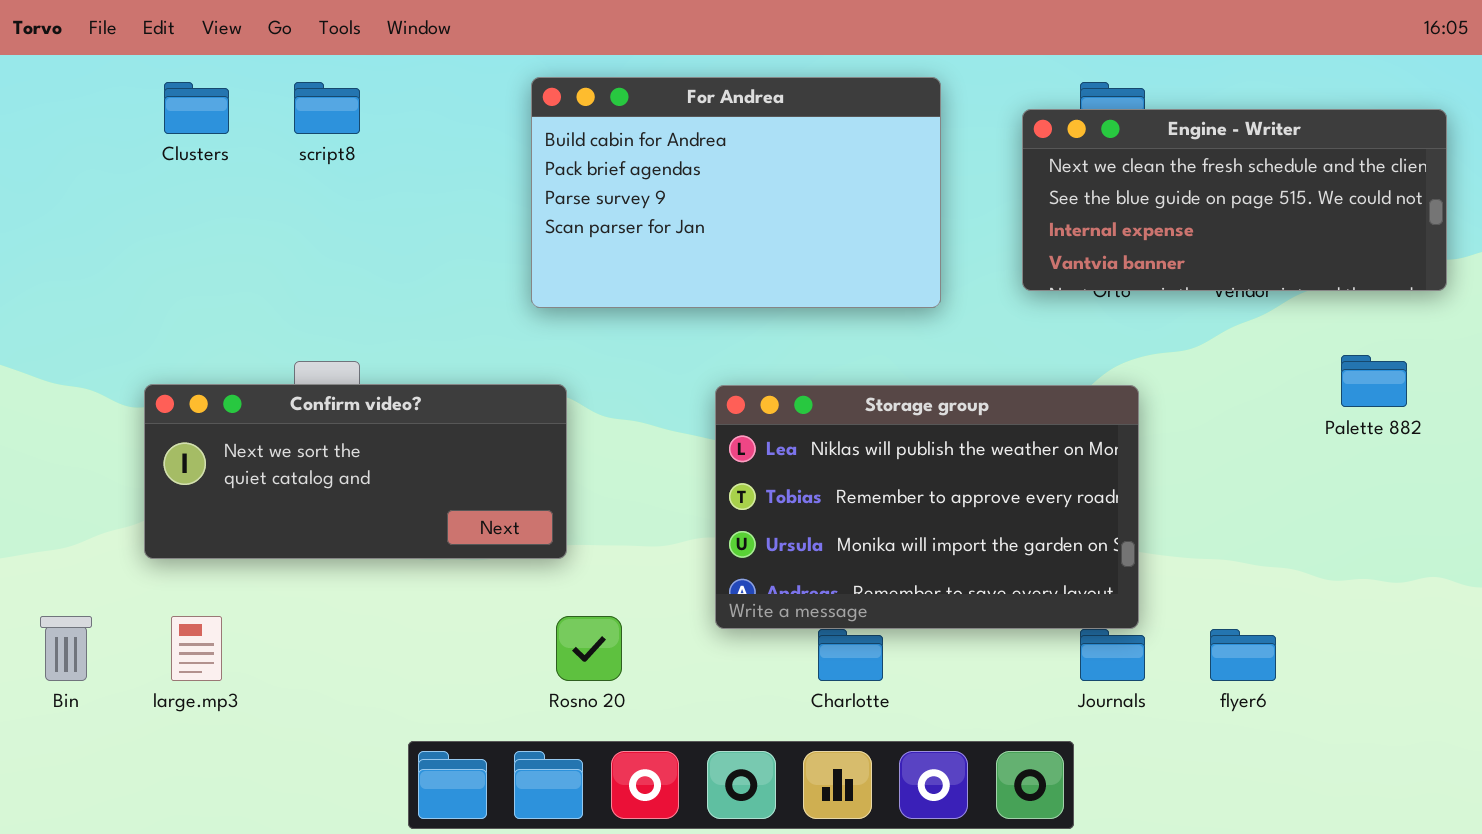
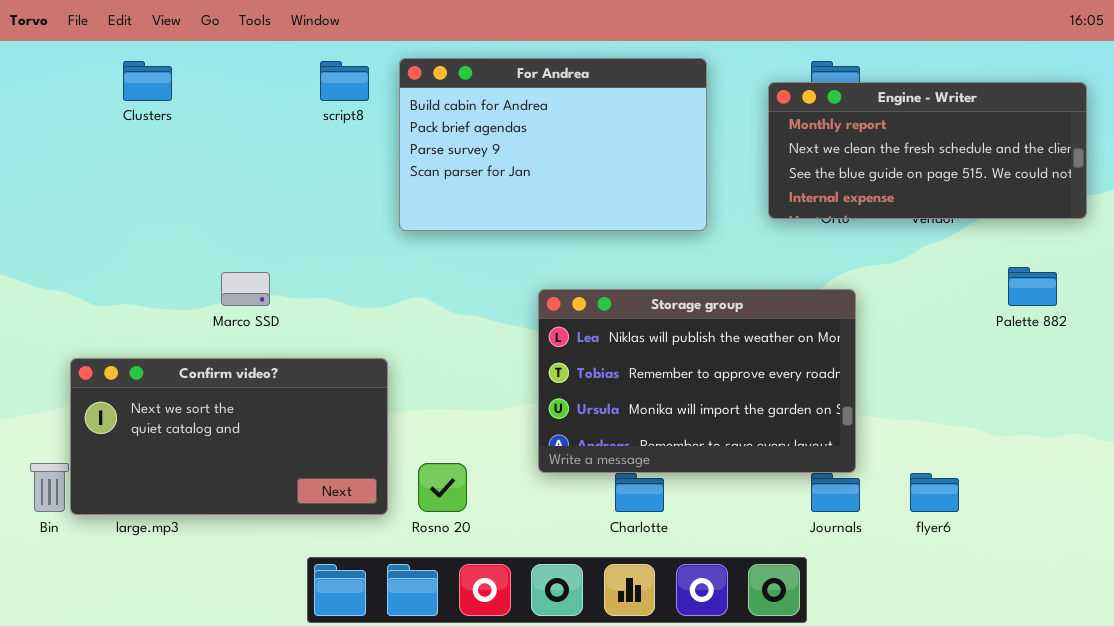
script8: [294,82,360,134] -> [320,61,369,101], moved
Engine - Writer: [1022,109,1447,291] -> [768,82,1087,219], scrolled up 1 row
Confirm video?: [144,384,567,559] -> [70,358,388,515], moved, resized

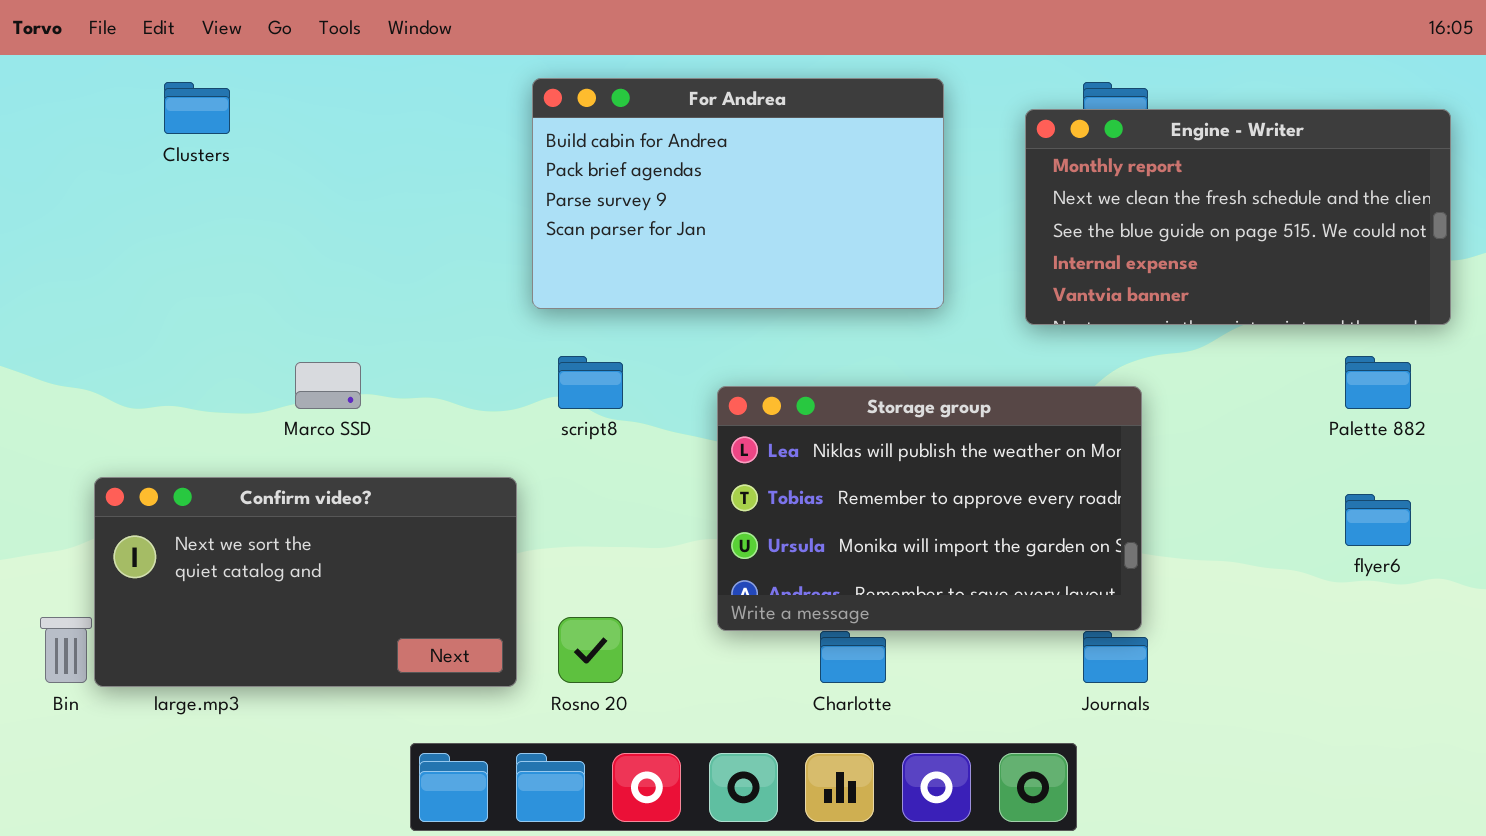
script8: [320,61,369,101] -> [558,356,623,409], moved
Engine - Writer: [768,82,1087,219] -> [1025,109,1451,325], resized
flyer6: [910,473,959,512] -> [1345,494,1411,546], moved

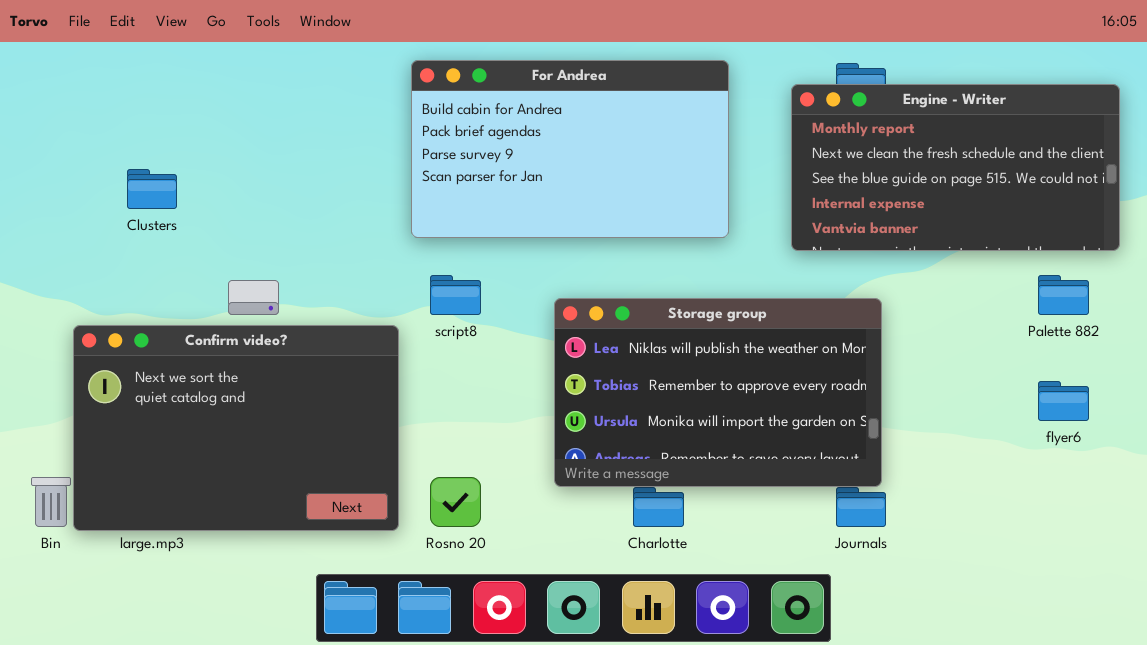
Clusters: [164,82,230,134] -> [127,169,177,209], moved
Confirm video?: [94,477,517,687] -> [73,325,399,531], resized

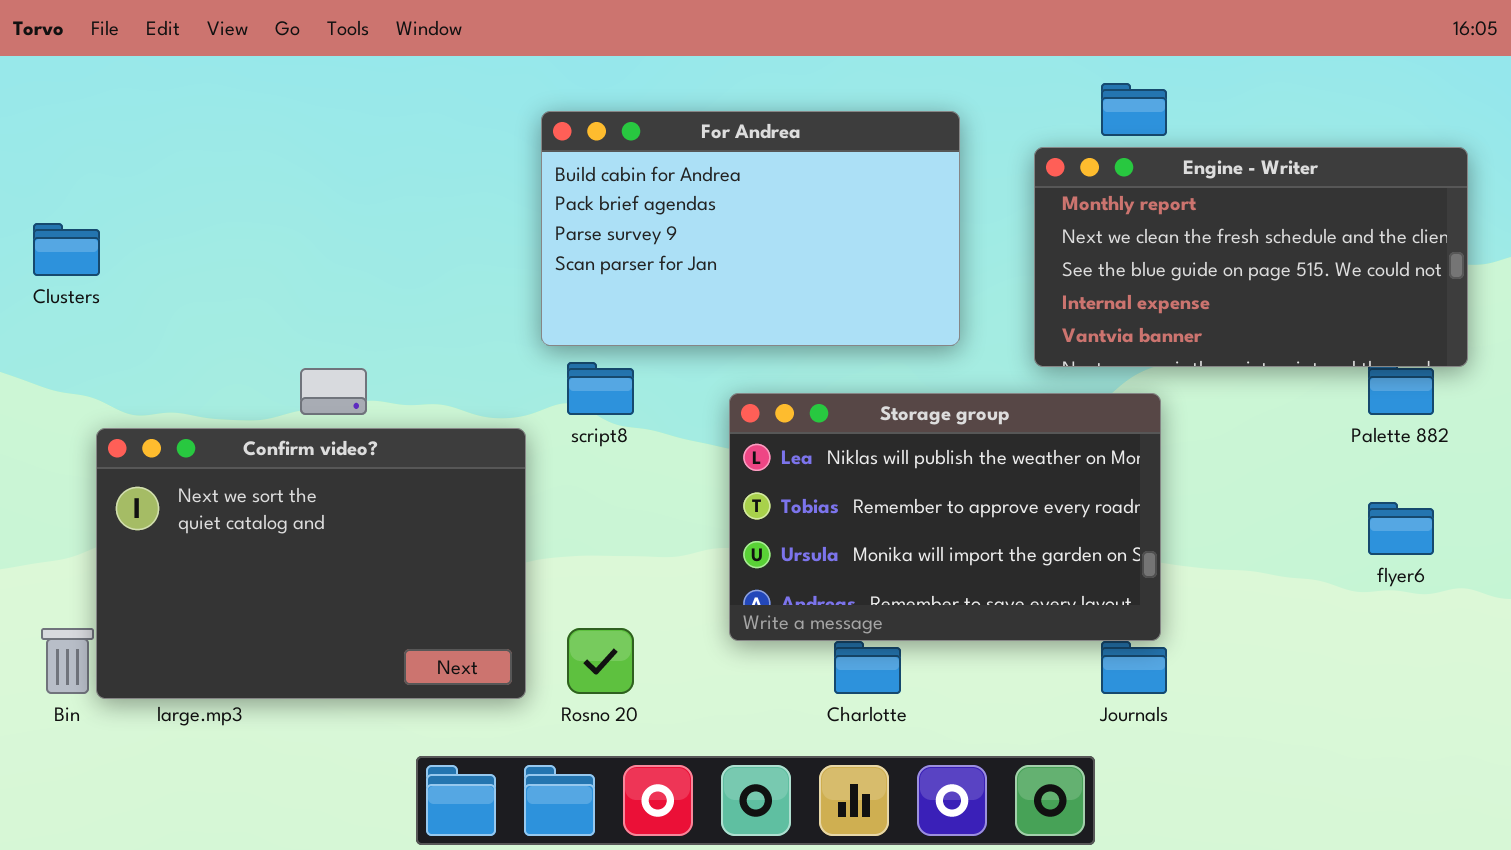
For Andrea: [411,60,729,238] -> [541,111,960,346], moved
Engine - Writer: [791,84,1120,251] -> [1034,147,1468,367], moved
Clusters: [127,169,177,209] -> [33,223,100,276], moved

